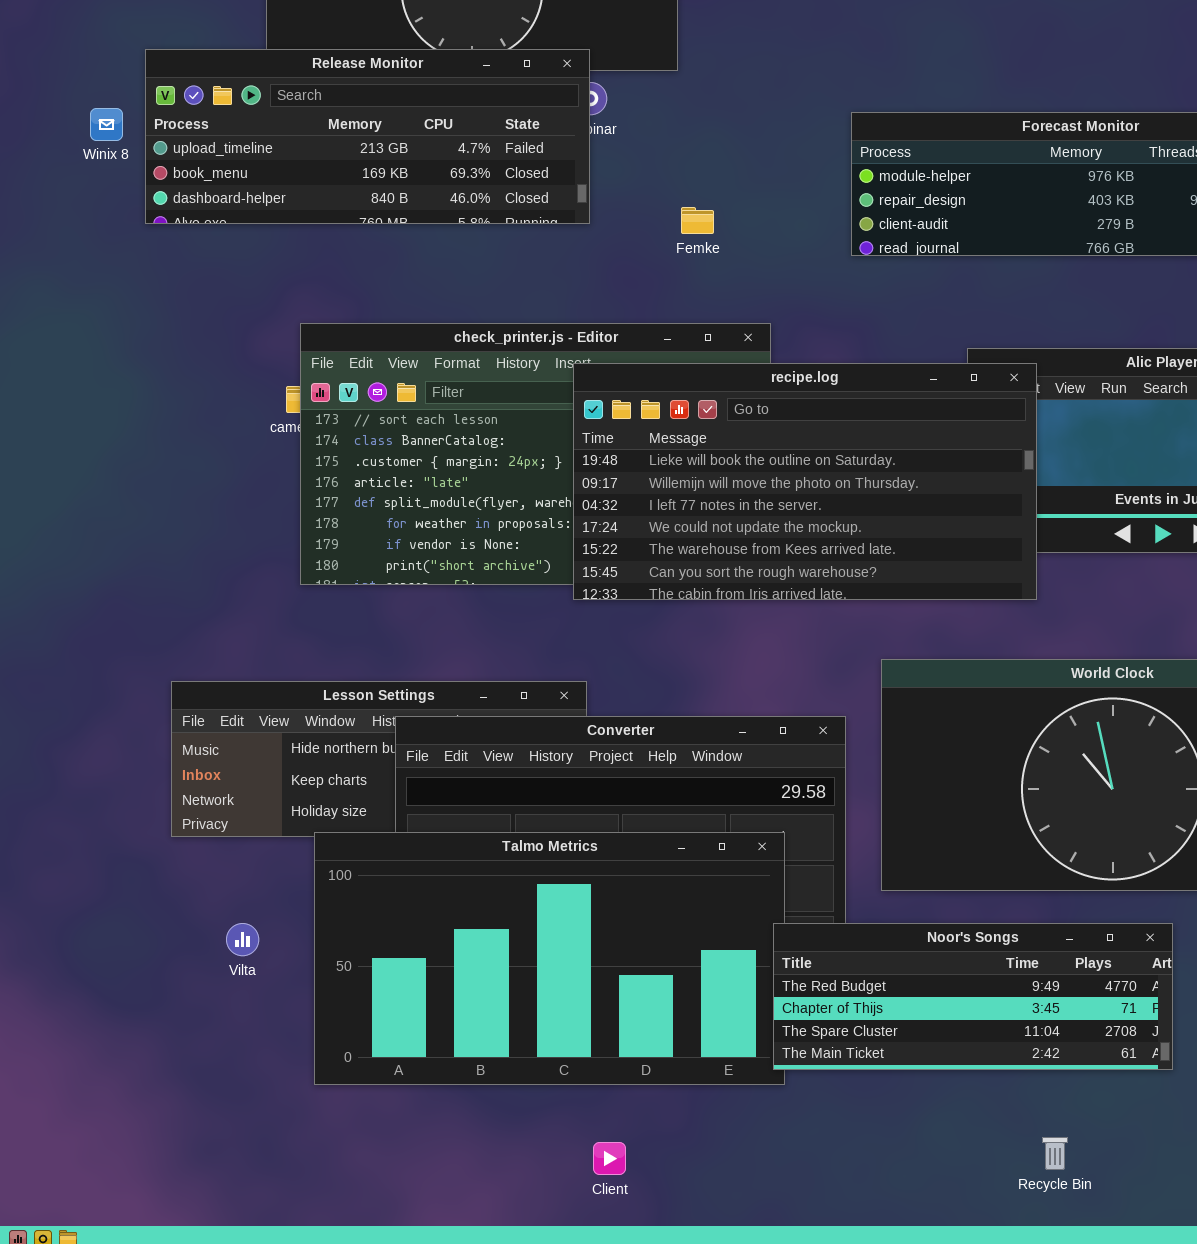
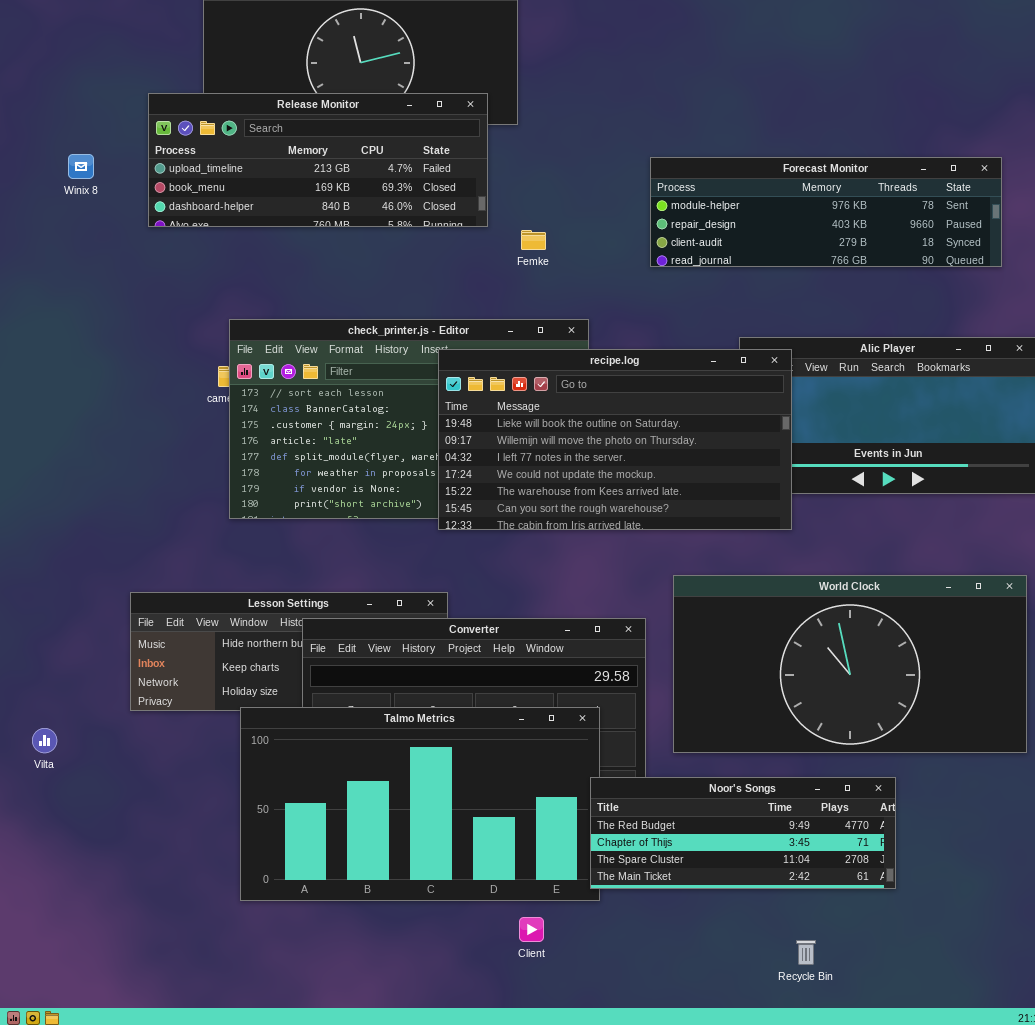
Release Monitor: [145,49,590,224] -> [148,93,488,227], moved
Vilta: [226,923,259,956] -> [32,728,57,753], moved
Client: [593,1142,626,1175] -> [519,917,544,942], moved

